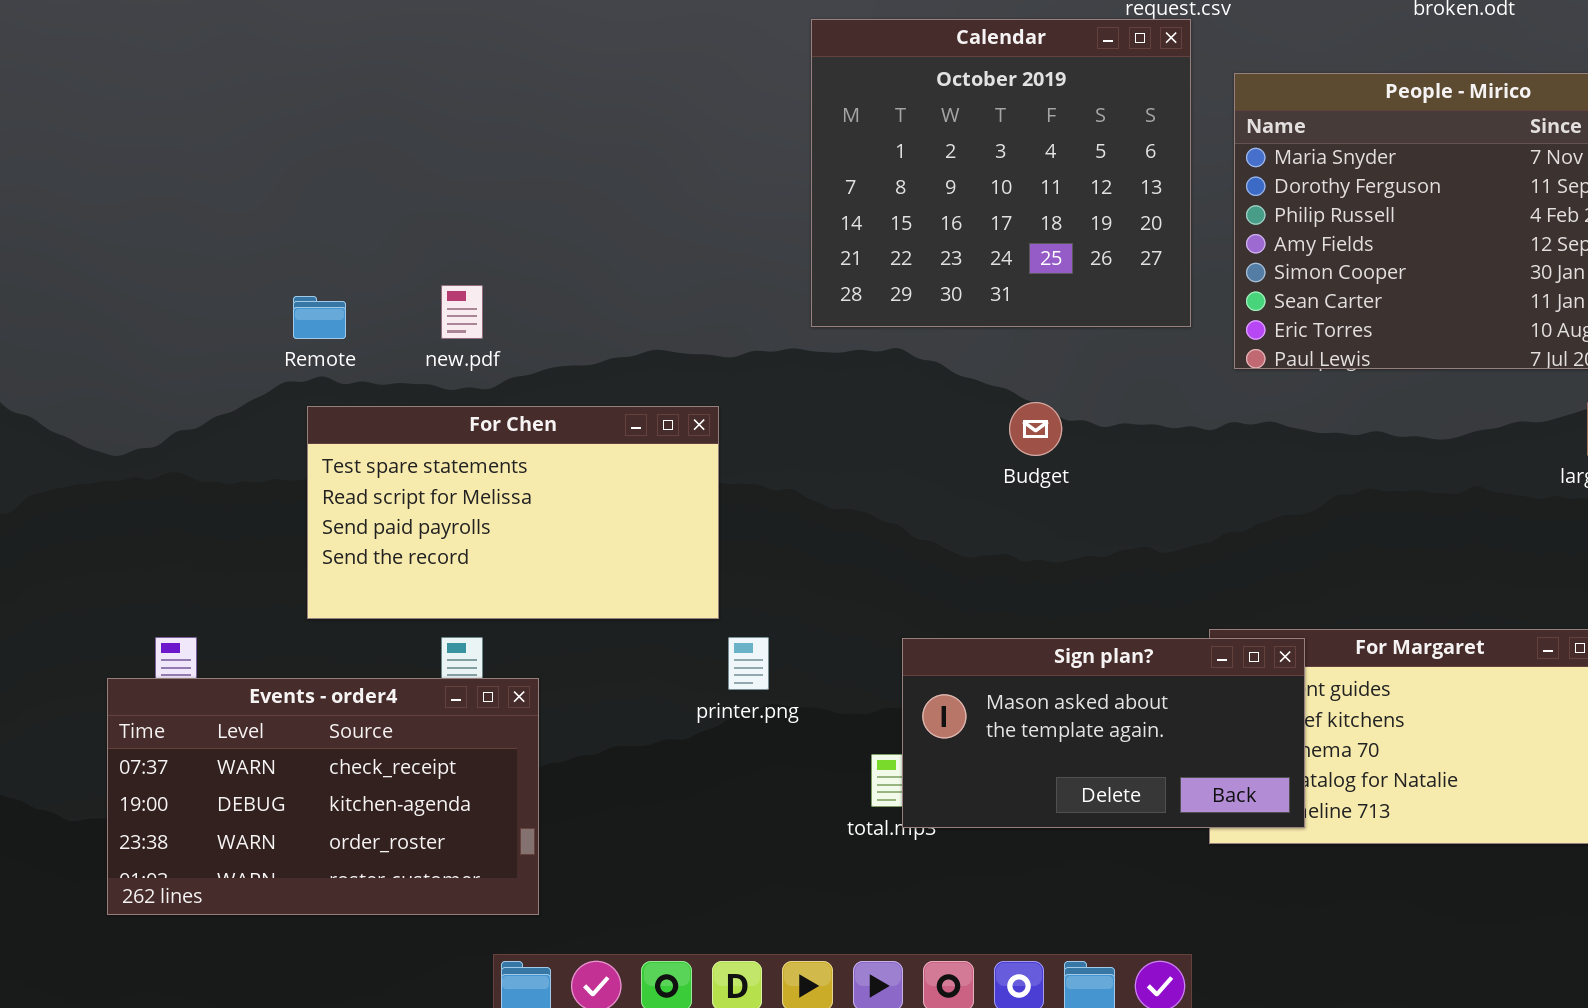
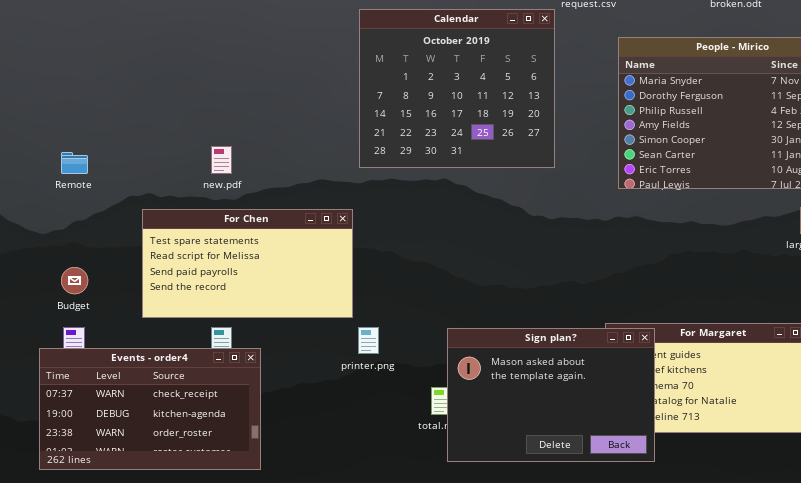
Calendar: [811,19,1191,327] -> [359,9,555,168], moved
Remote: [293,296,346,339] -> [61,152,88,174], moved
Budget: [1009,402,1062,456] -> [61,267,88,294], moved
Sign plan?: [902,638,1305,828] -> [447,328,655,462], resized

